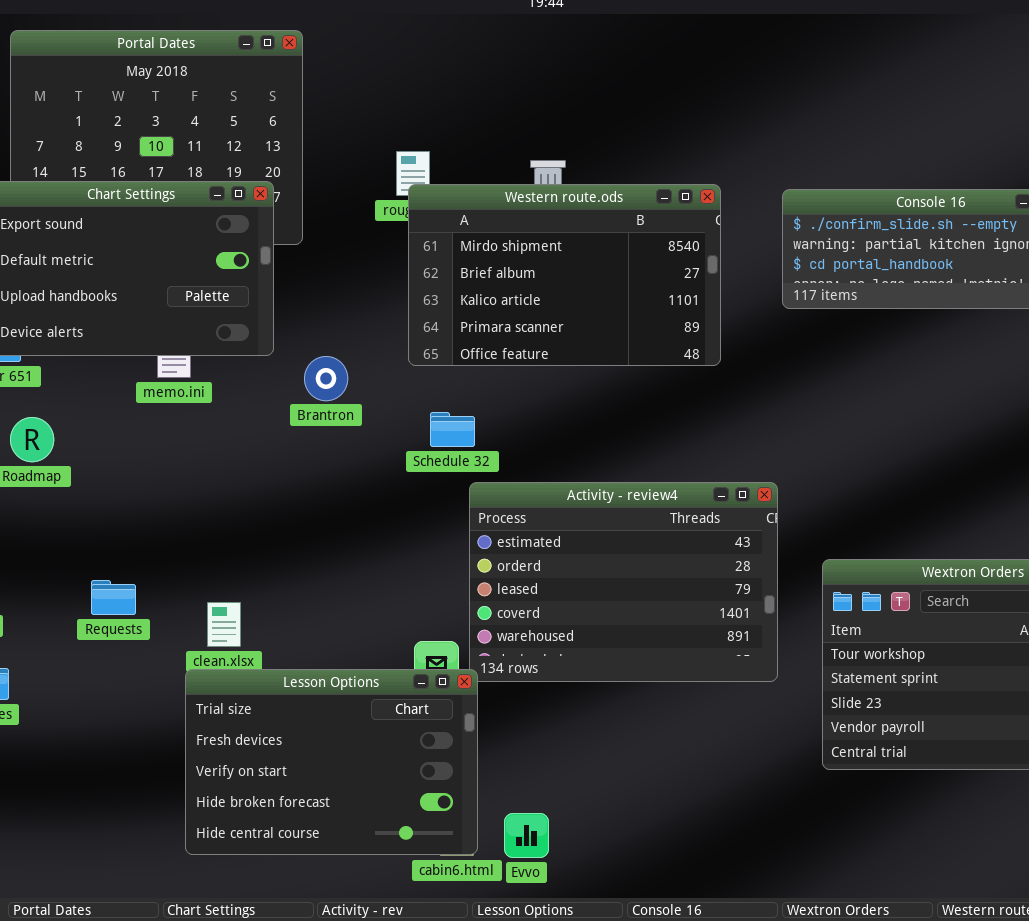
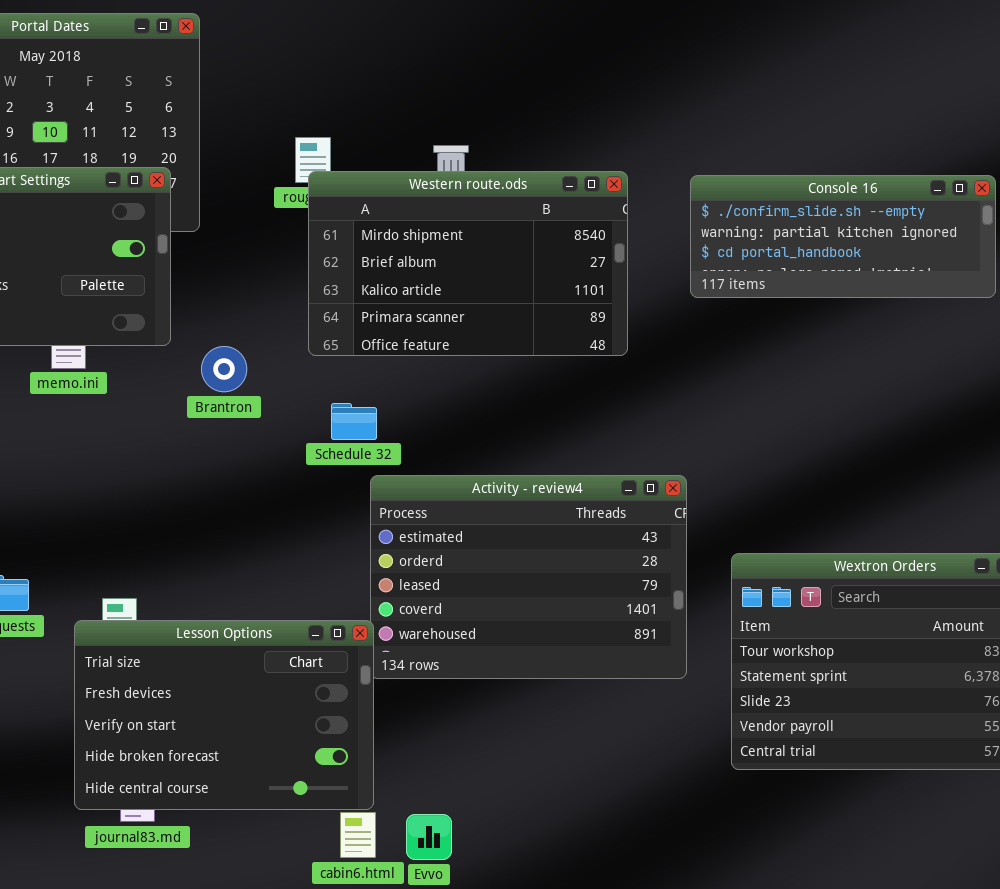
Lesson Options: [185,669,478,855] -> [74,620,374,810], moved

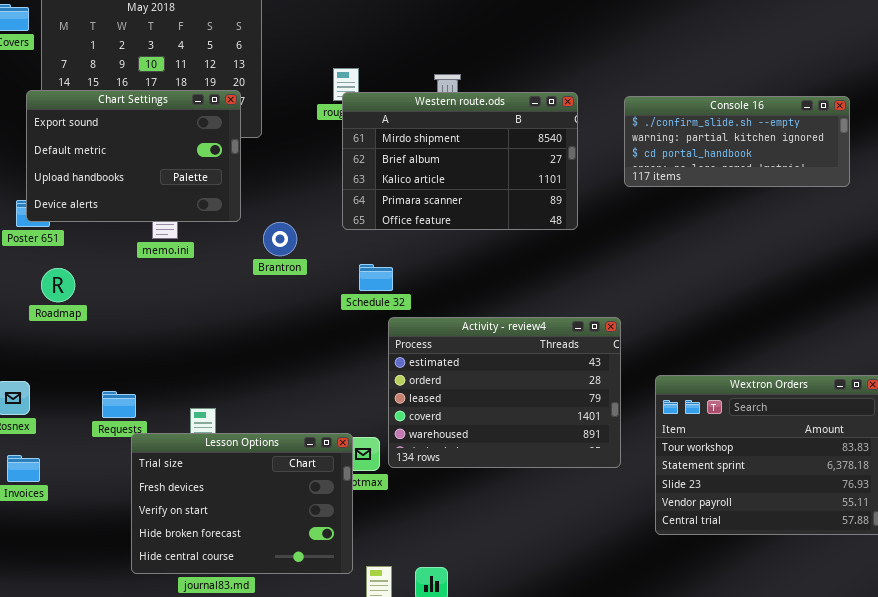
Lesson Options: [74,620,374,810] -> [131,433,353,574], moved

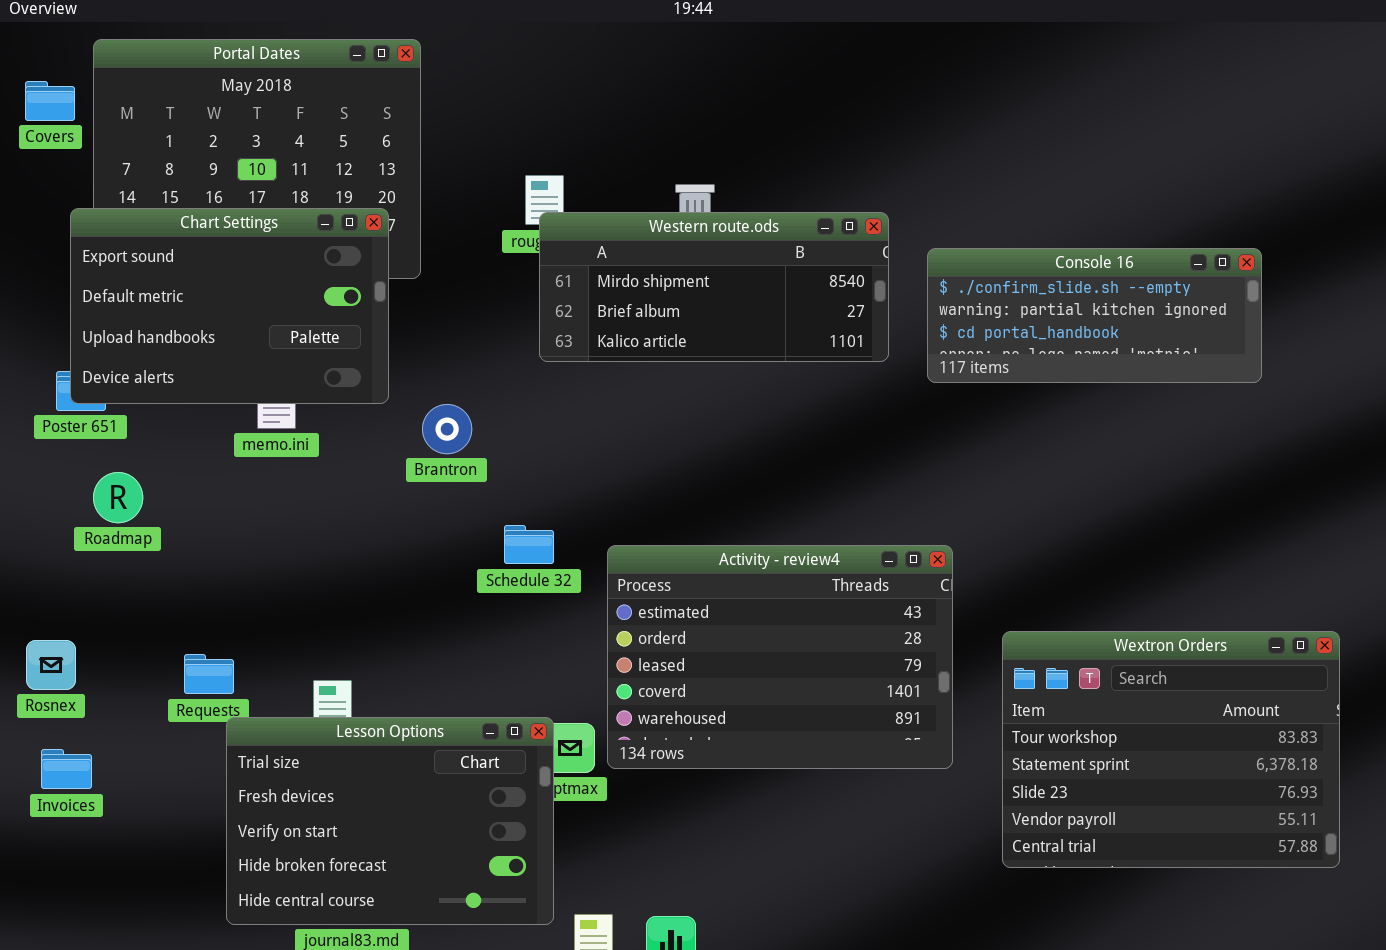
Western route.ods: [342,92,578,230] -> [539,212,889,362], resized
Console 16: [624,96,850,187] -> [927,248,1262,383], moved
Schedule 32: [359,264,393,291] -> [504,525,554,564], moved

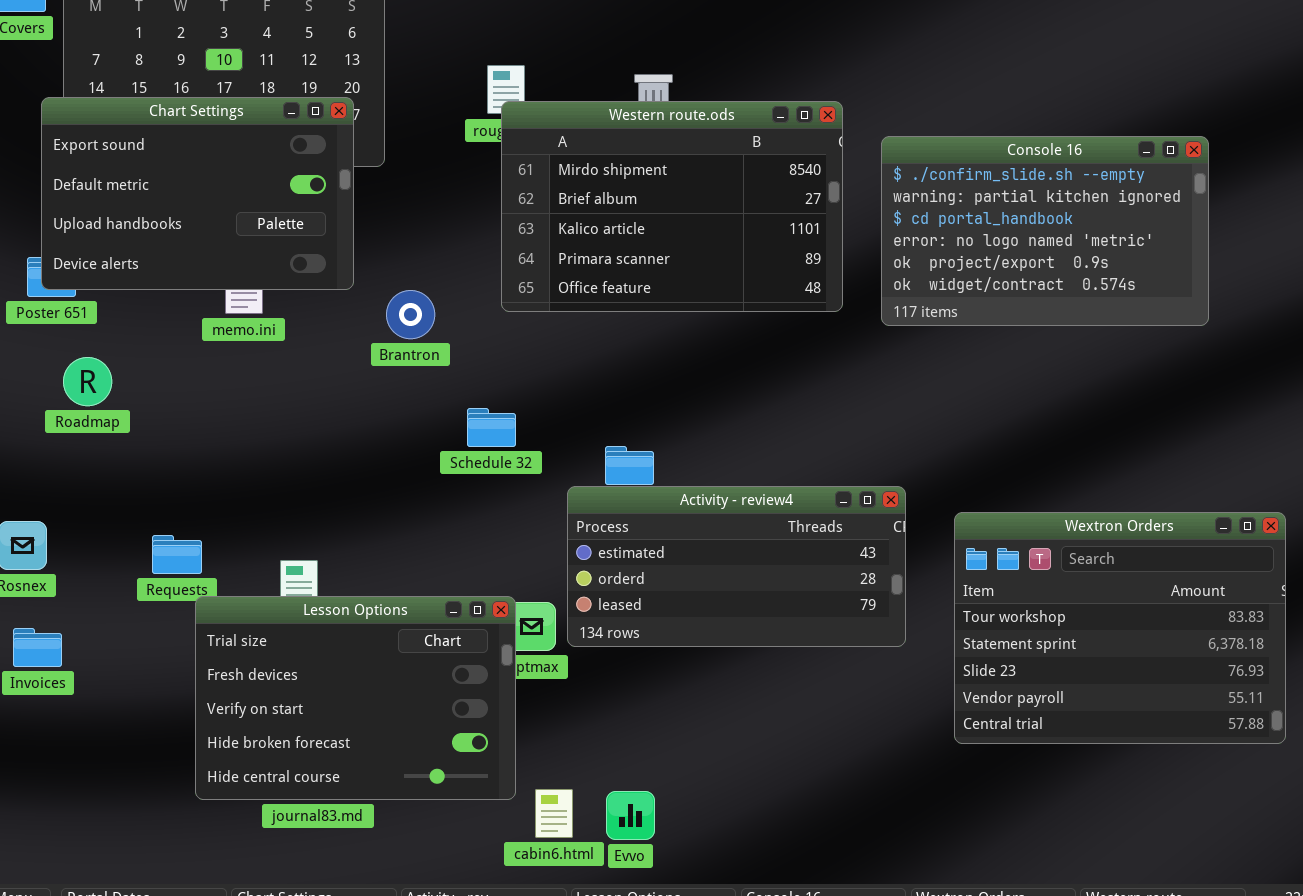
Western route.ods: [539,212,889,362] -> [501,101,843,312], resized
Console 16: [927,248,1262,383] -> [881,136,1209,326], resized
Activity - review4: [607,545,953,769] -> [567,486,906,647], resized

